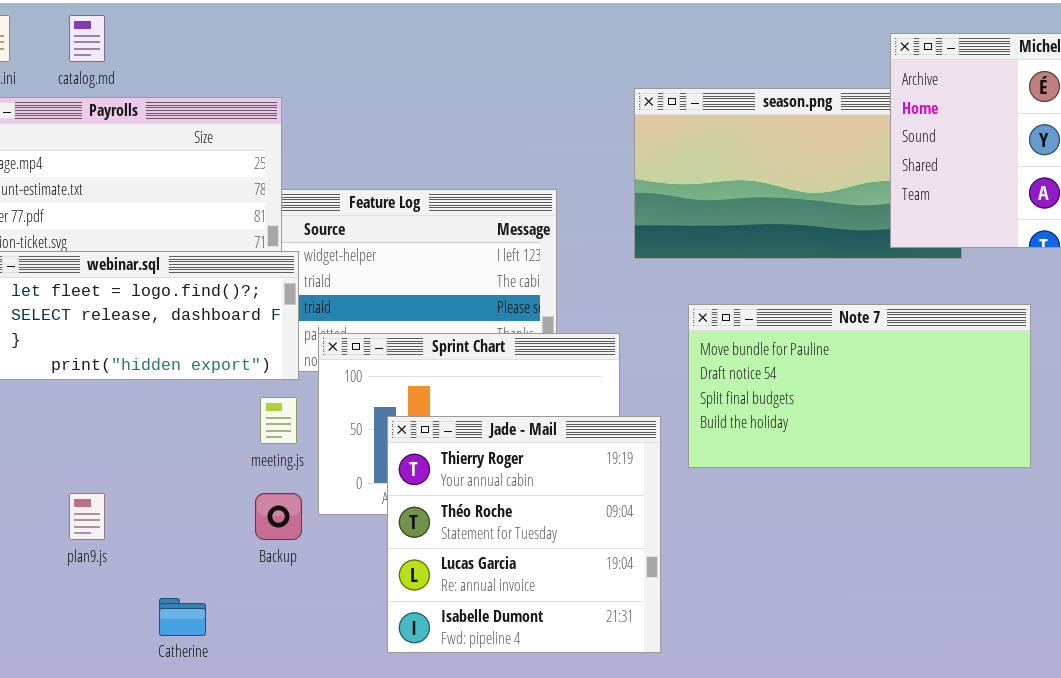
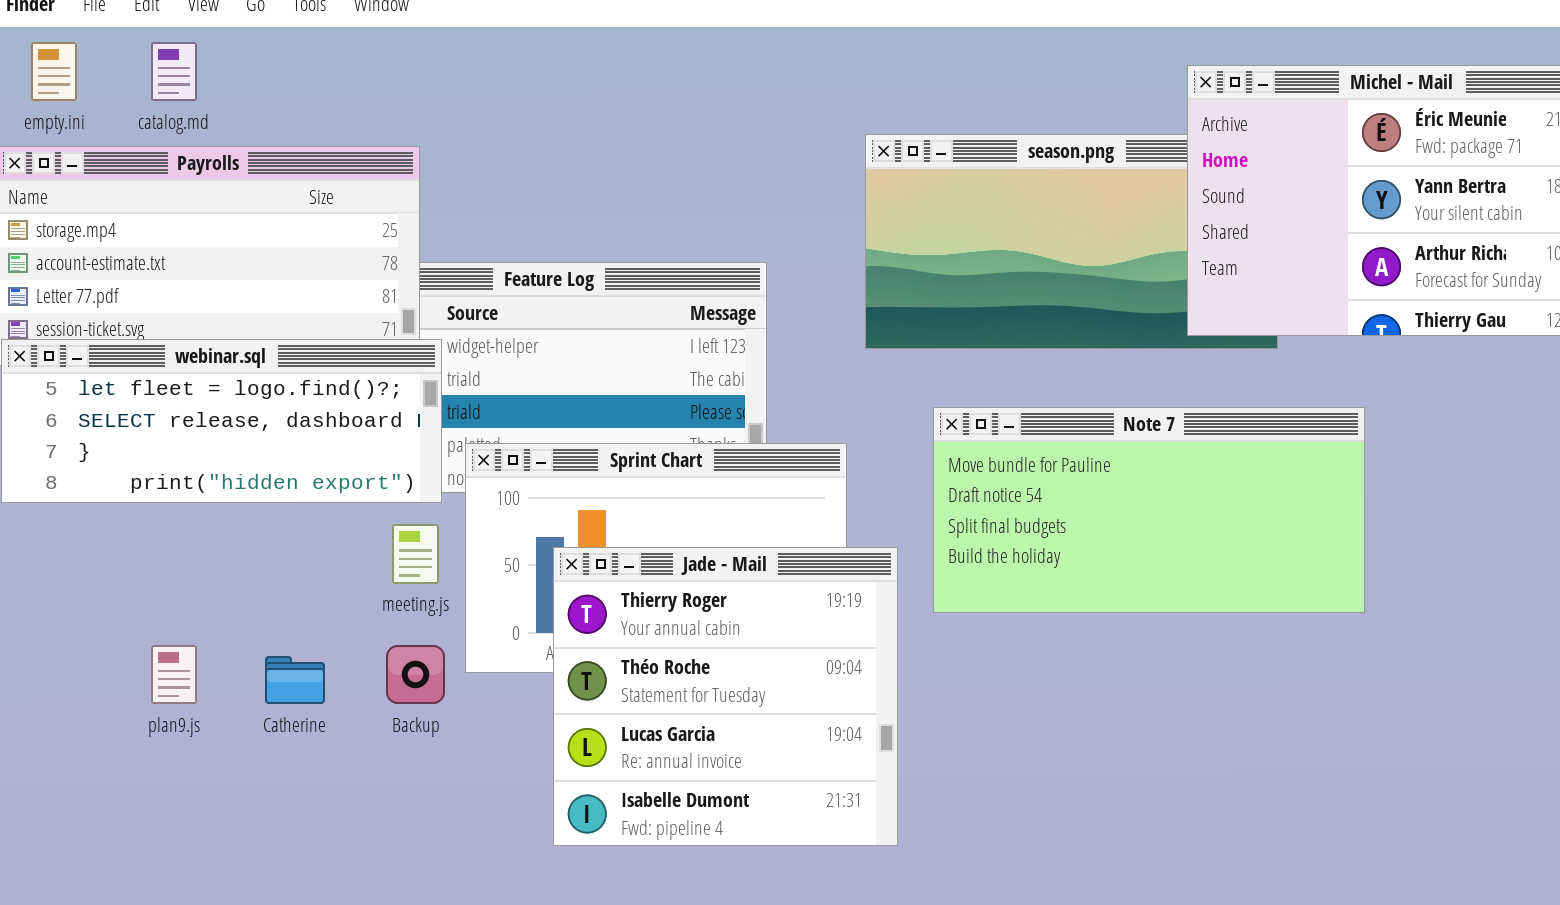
Catherine: [159,598,206,636] -> [265,656,325,704], moved

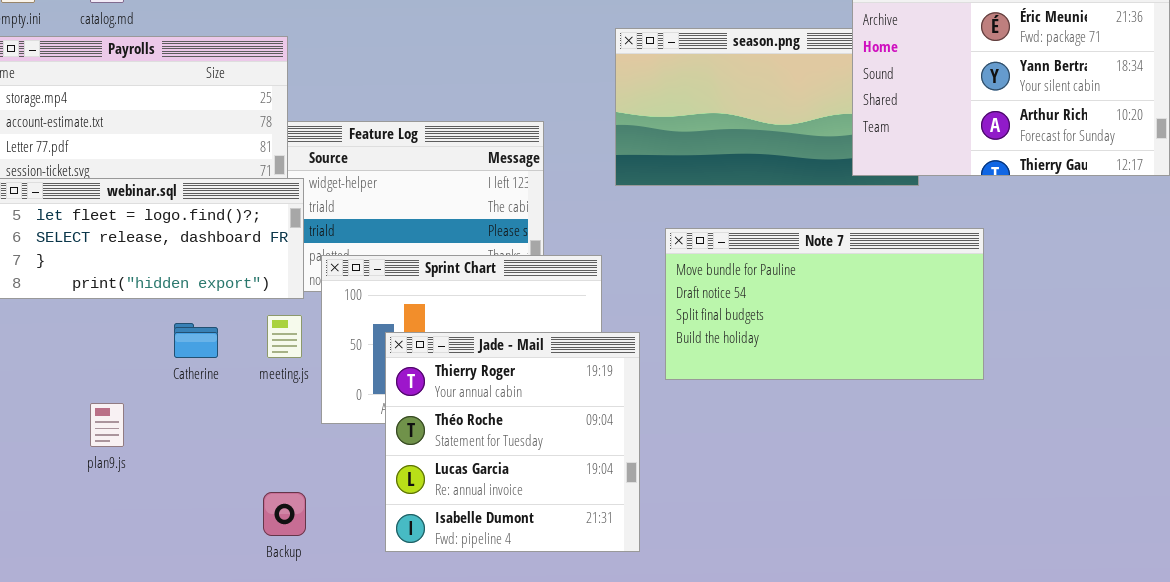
Backup: [386,645,445,704] -> [263,492,306,536], moved
Catherine: [265,656,325,704] -> [174,323,218,358], moved

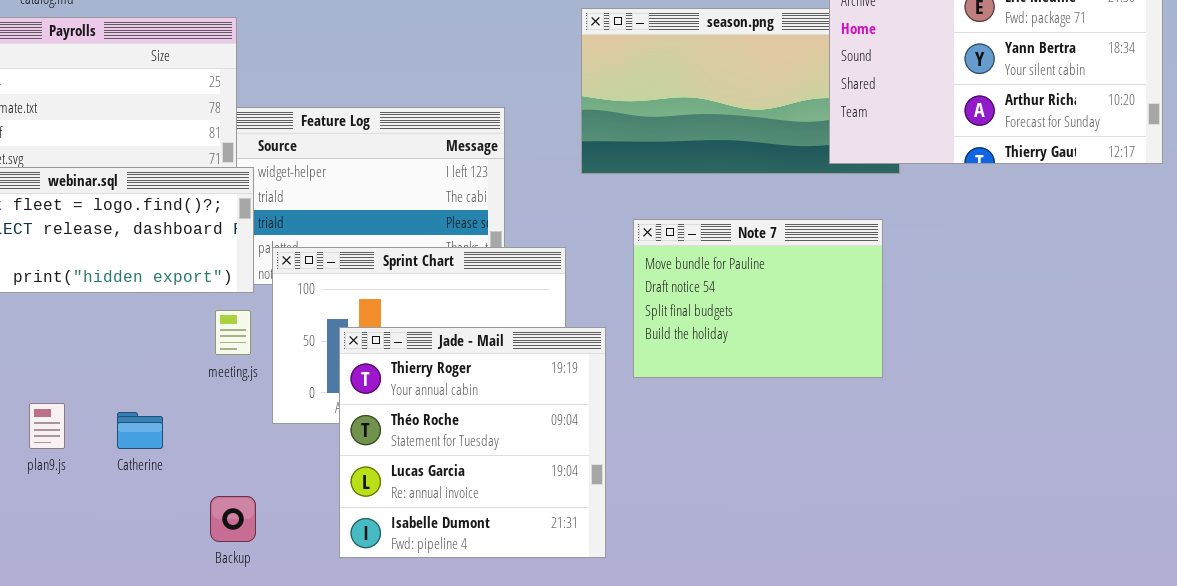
Note 7: [665,228,984,380] -> [633,219,883,378], resized
Catherine: [174,323,218,358] -> [117,412,163,449], moved

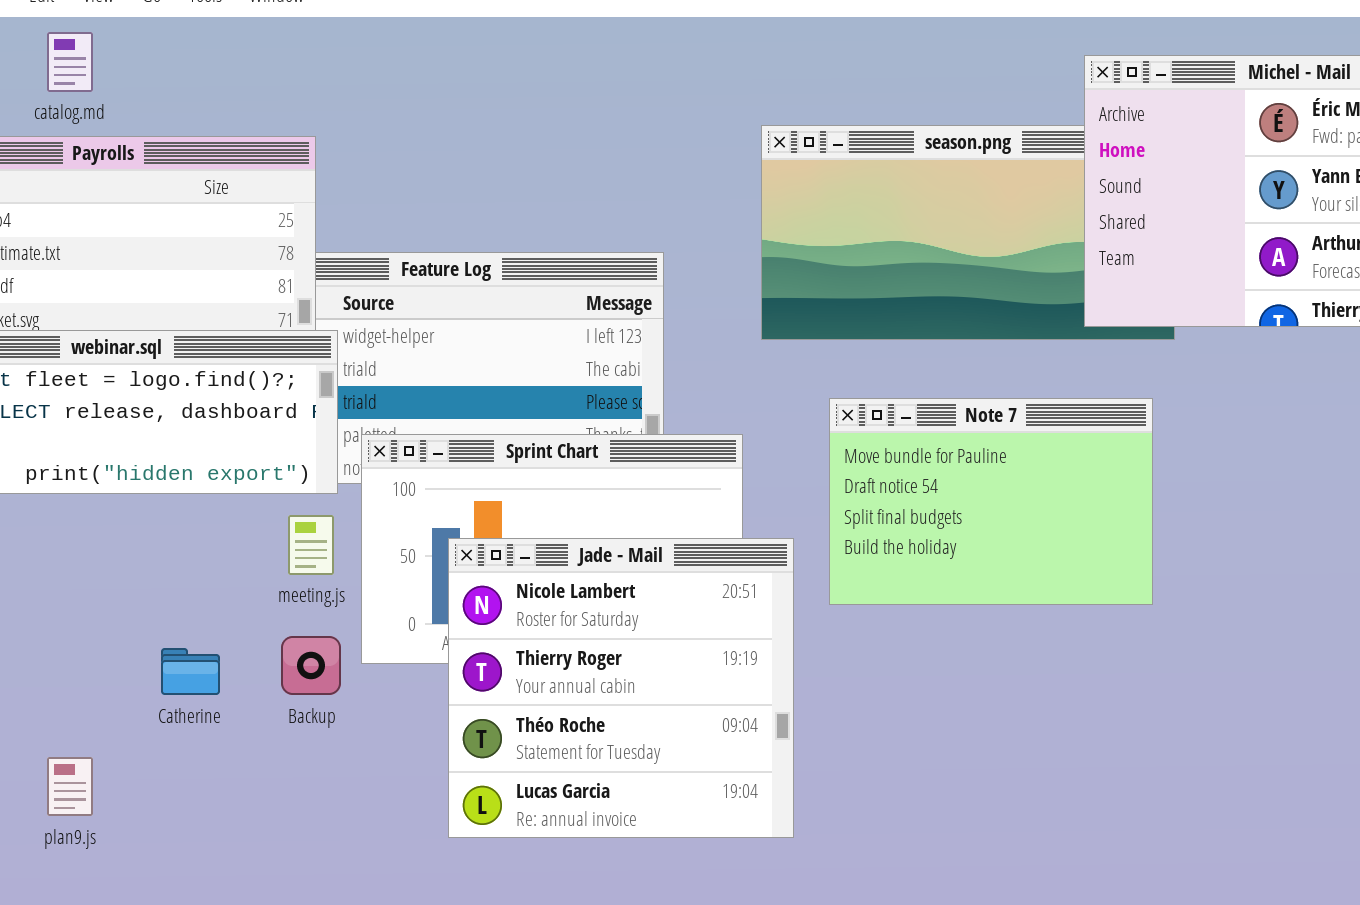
Jade - Mail: [339,327,606,558] -> [448,538,794,838], scrolled up 1 row
plan9.js: [29,403,65,449] -> [47,757,93,816], moved
Backup: [210,496,256,542] -> [281,636,341,695], moved

